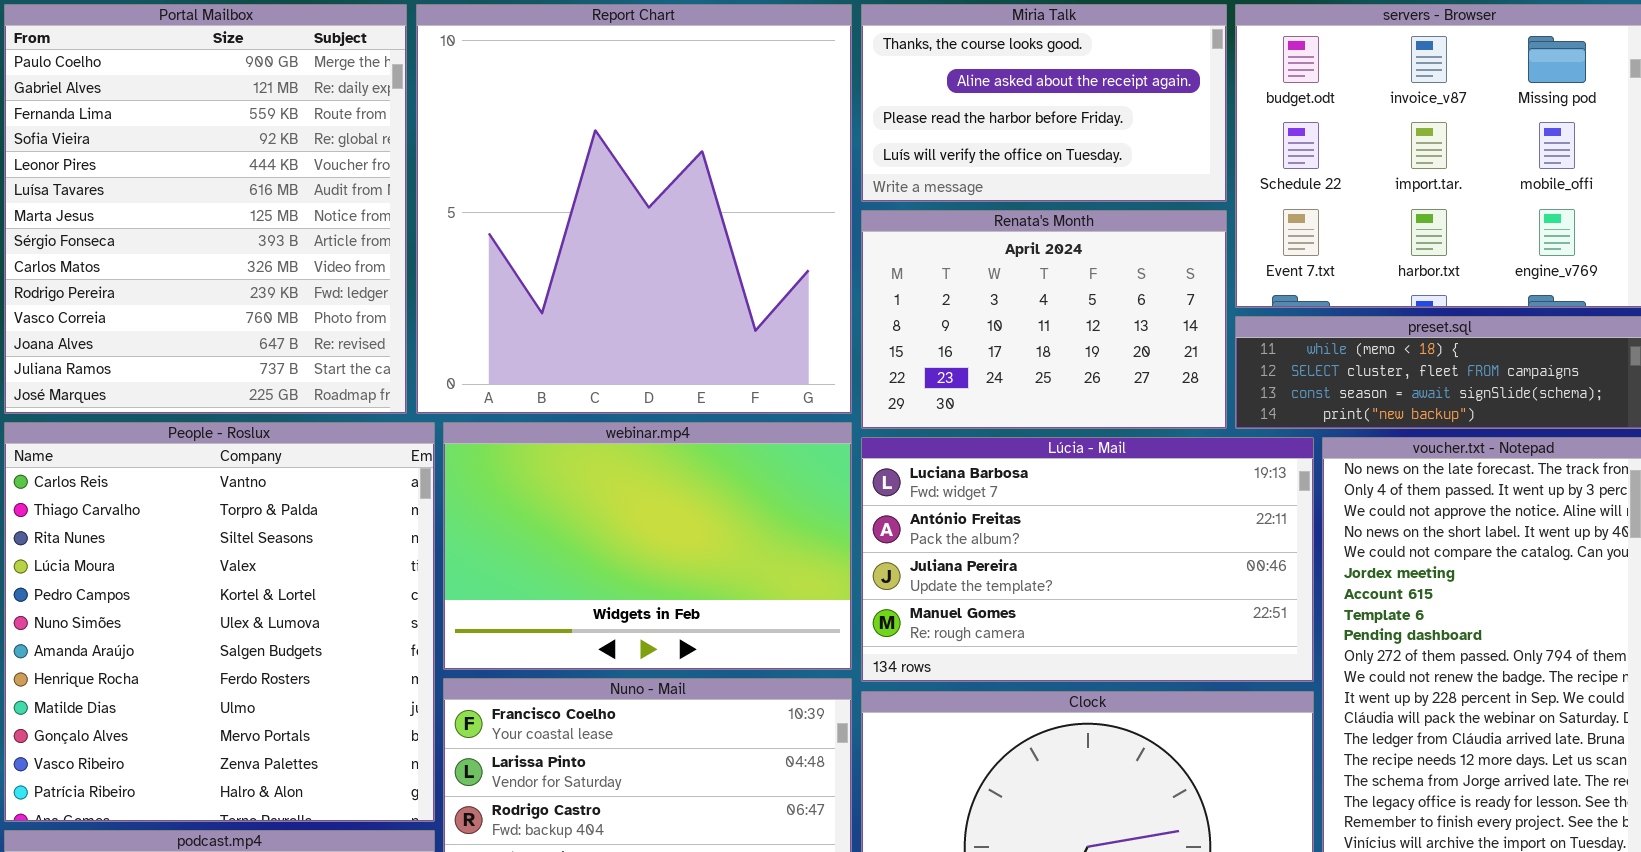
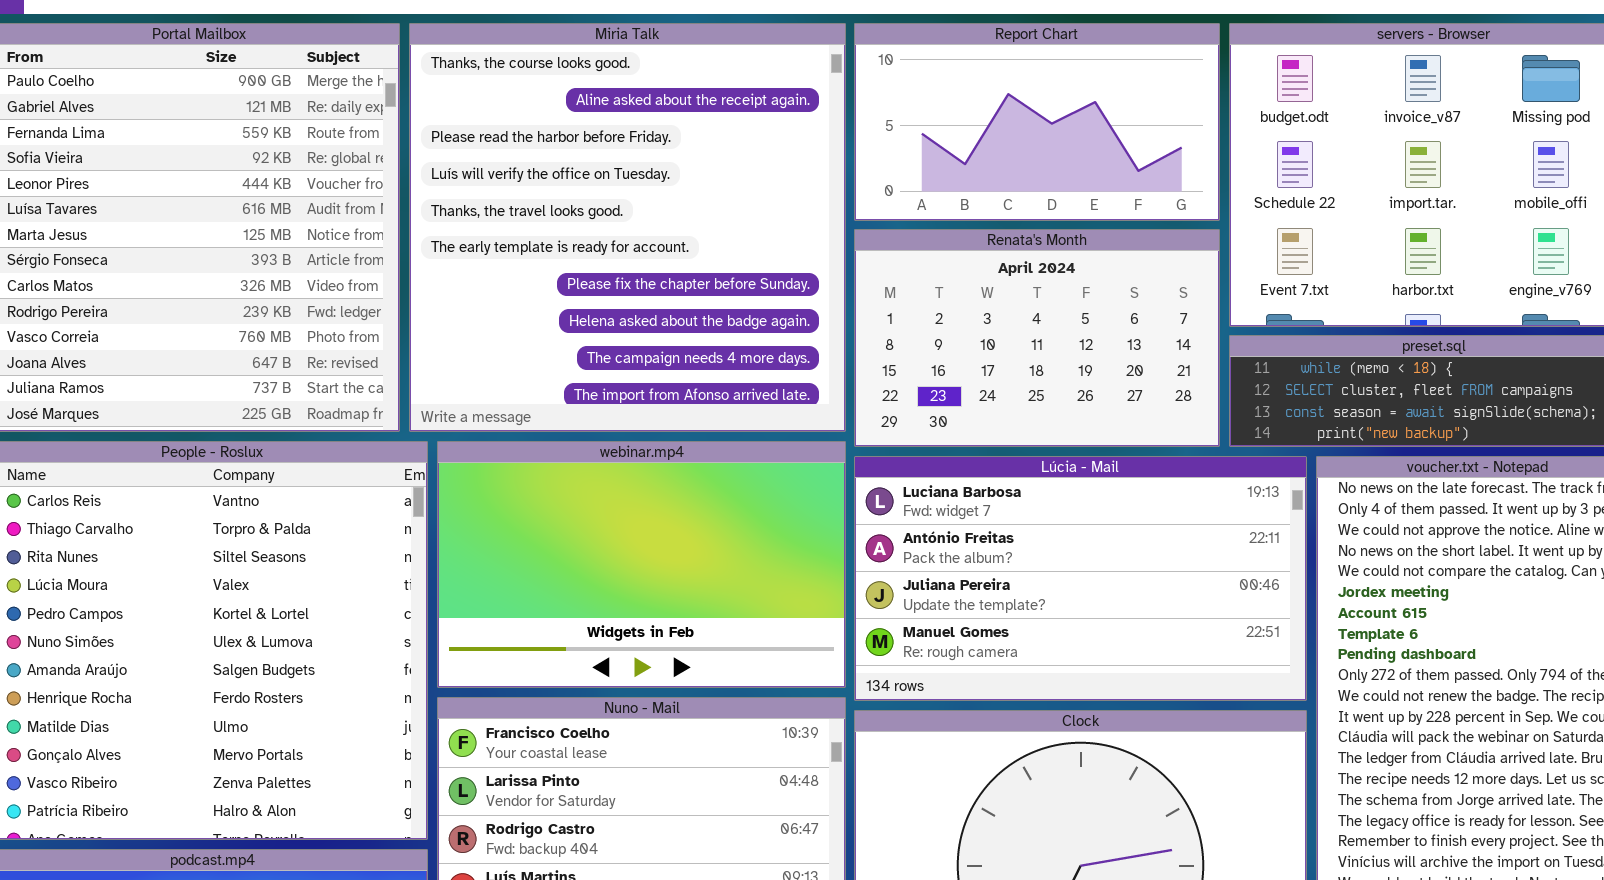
Report Chart: [416,4,852,414] -> [854,23,1220,221], moved, resized
Miria Talk: [861,4,1227,202] -> [409,23,846,432], moved, resized

